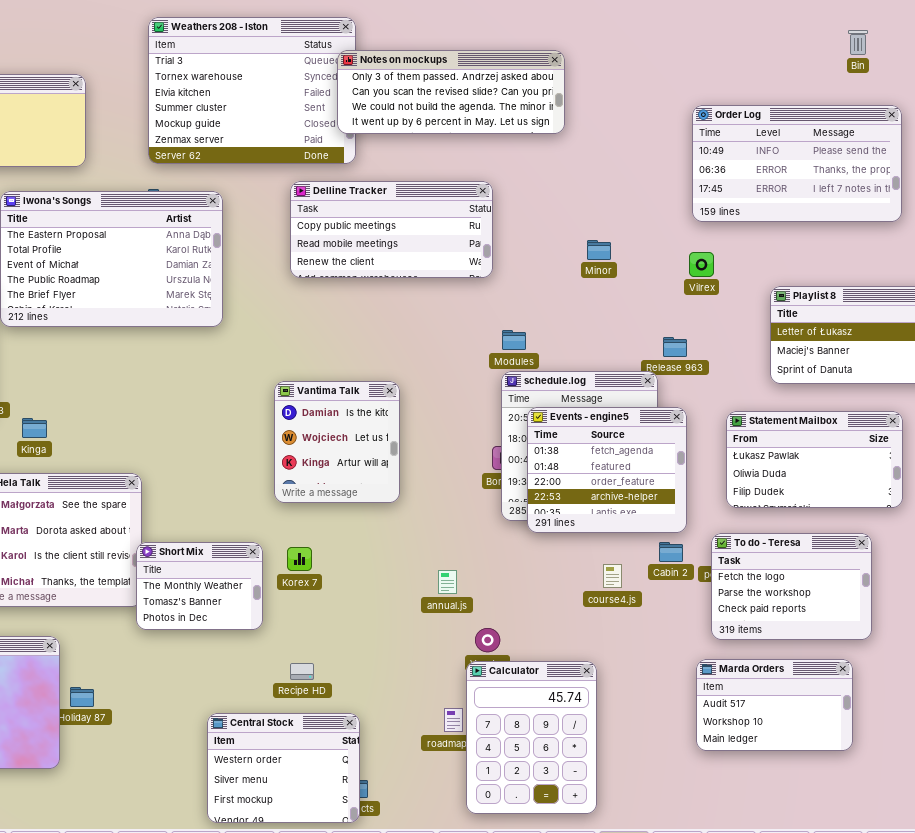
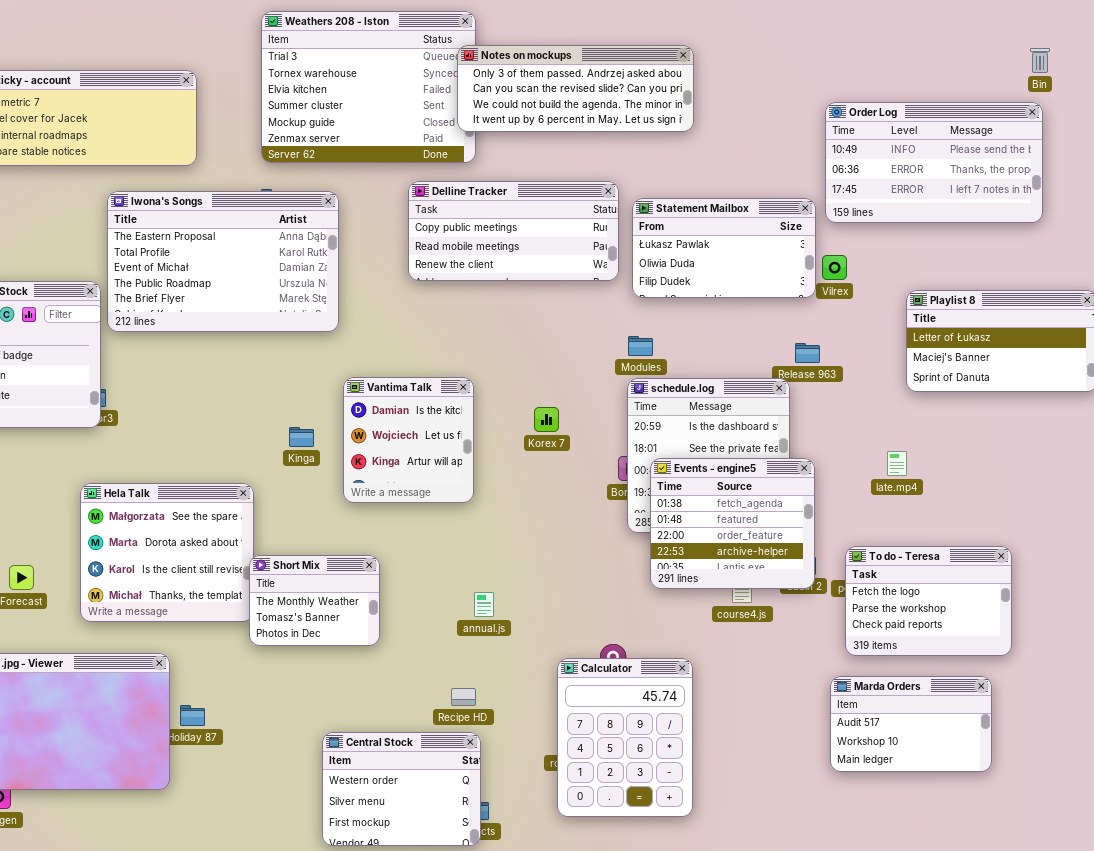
Bin: [848,30,868,55] -> [1030,48,1050,73], moved
Vantima Talk: [274,381,400,503] -> [343,377,474,503], moved
Events - engine5: [527,407,687,533] -> [650,458,815,589], moved
Statement Mailbox: [726,411,903,508] -> [632,198,816,298], moved
Kinga: [22,418,47,438] -> [289,427,314,447], moved
Korex 7: [287,547,312,571] -> [534,407,559,432], moved
annual.js: [438,570,457,594] -> [474,592,494,617], moved
Calculator: [466,661,597,814] -> [557,658,693,817], moved
Recipe HD: [290,663,314,680] -> [451,688,476,706], moved

